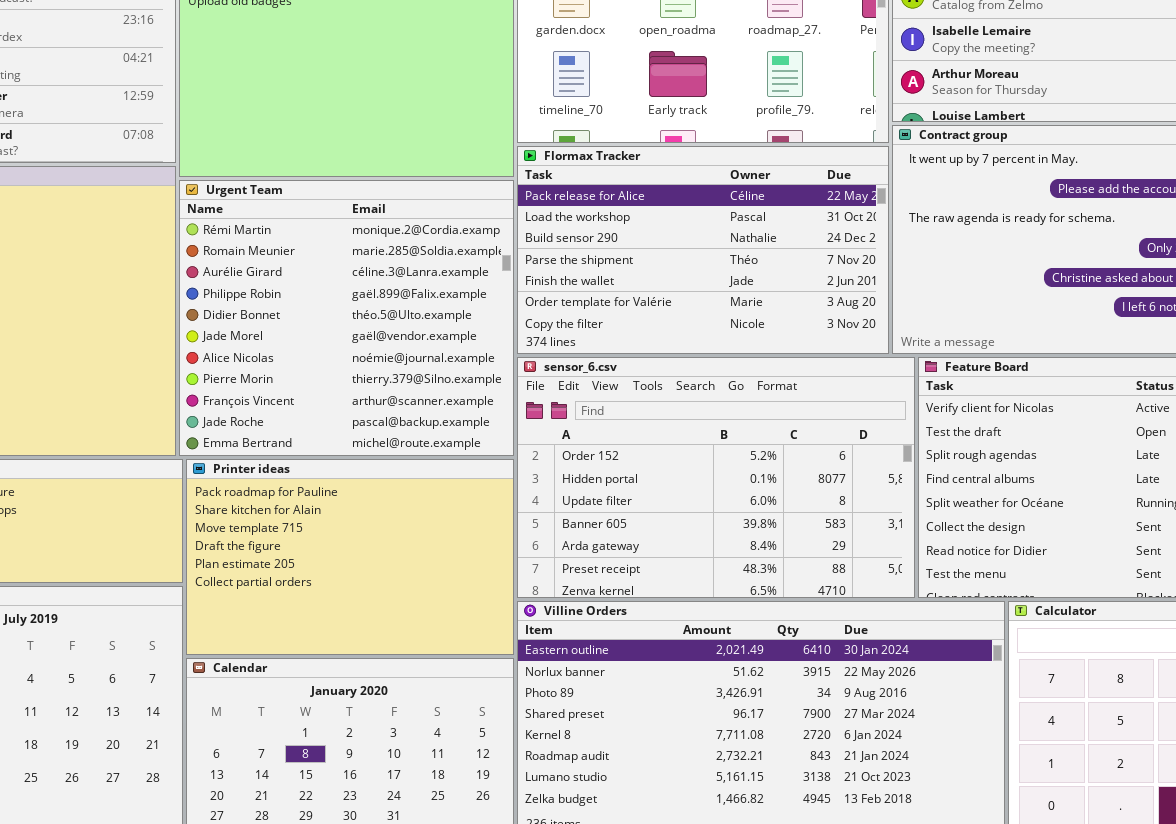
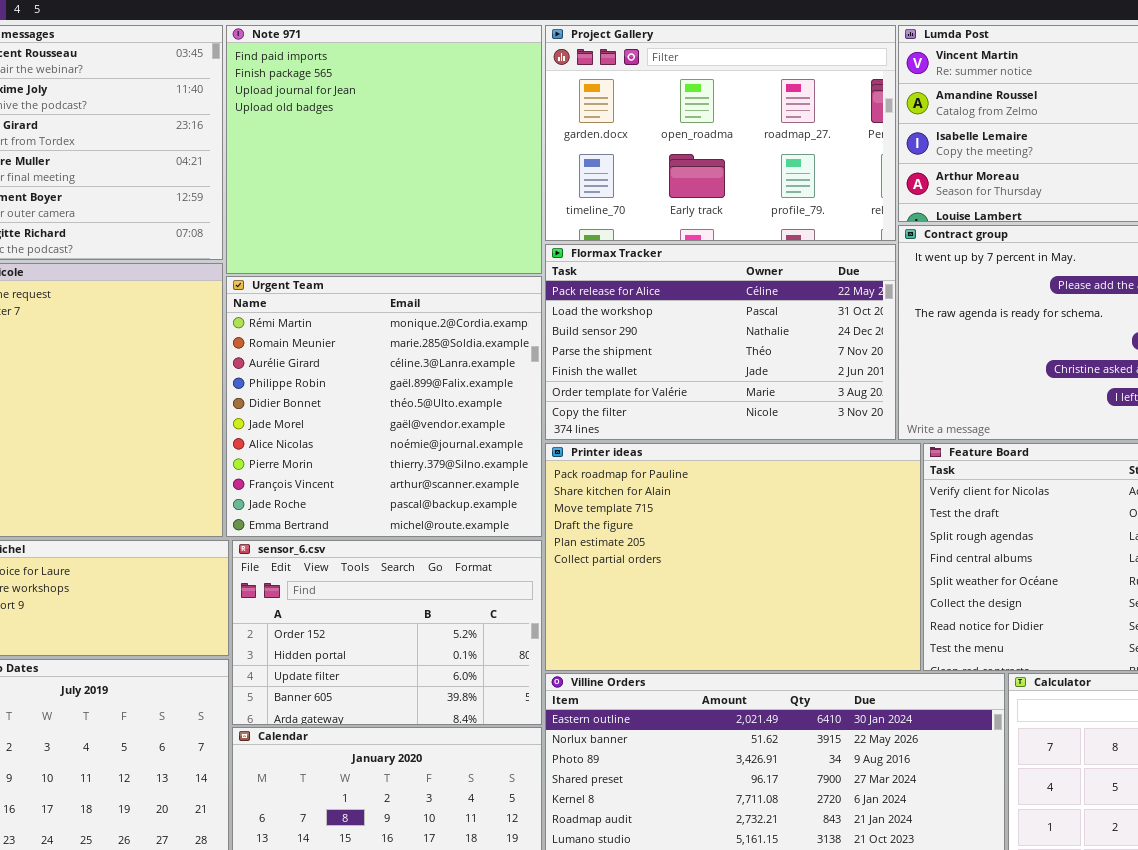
sensor_6.csv: [517,357,915,598] -> [232,540,542,725], moved, resized
Printer ideas: [186,459,514,655] -> [545,443,921,671], moved, resized

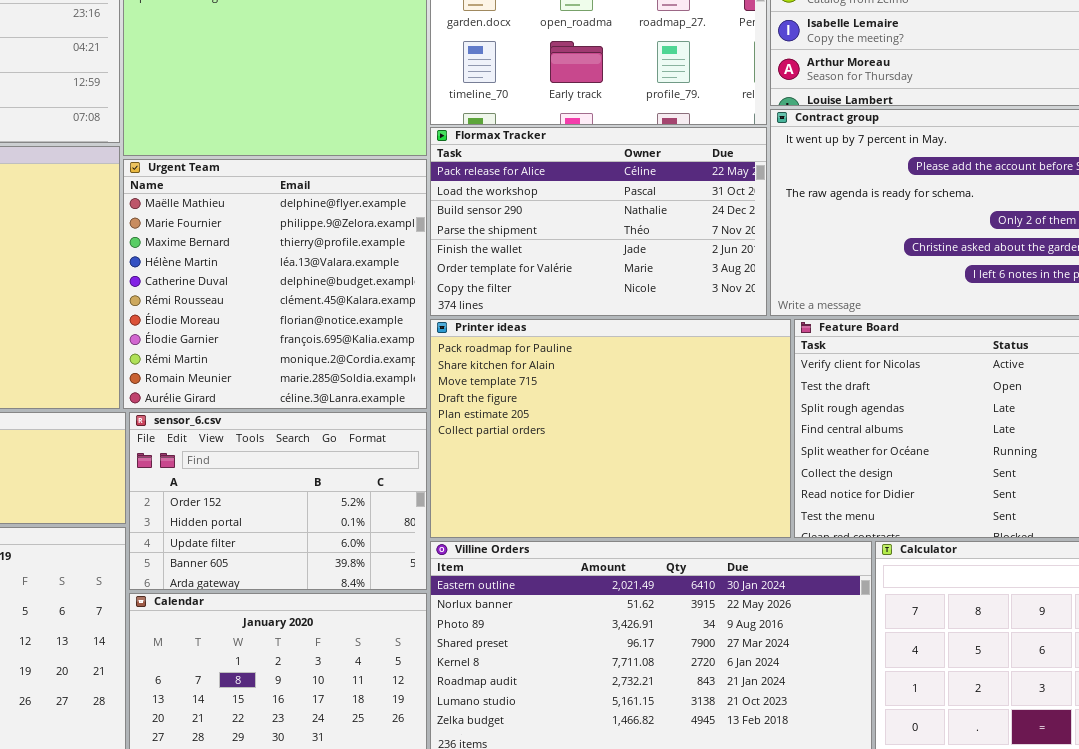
Urgent Team: [226,276,542,537] -> [123,159,427,409], scrolled up 8 rows

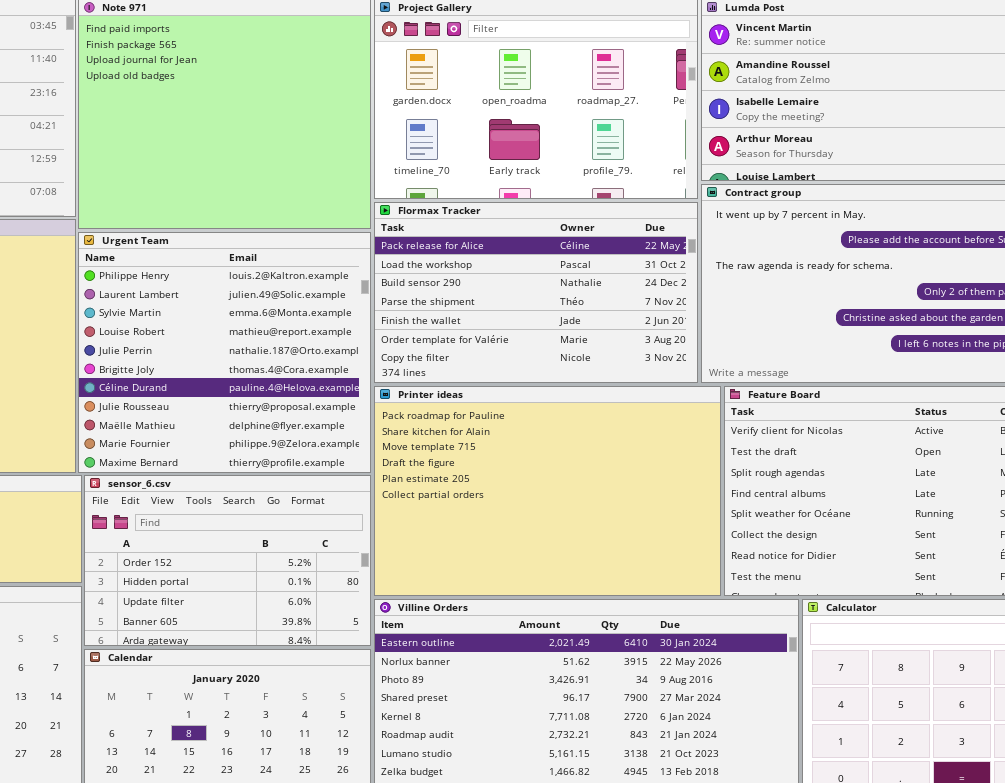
Urgent Team: [123,159,427,409] -> [78,232,371,473], scrolled up 8 rows

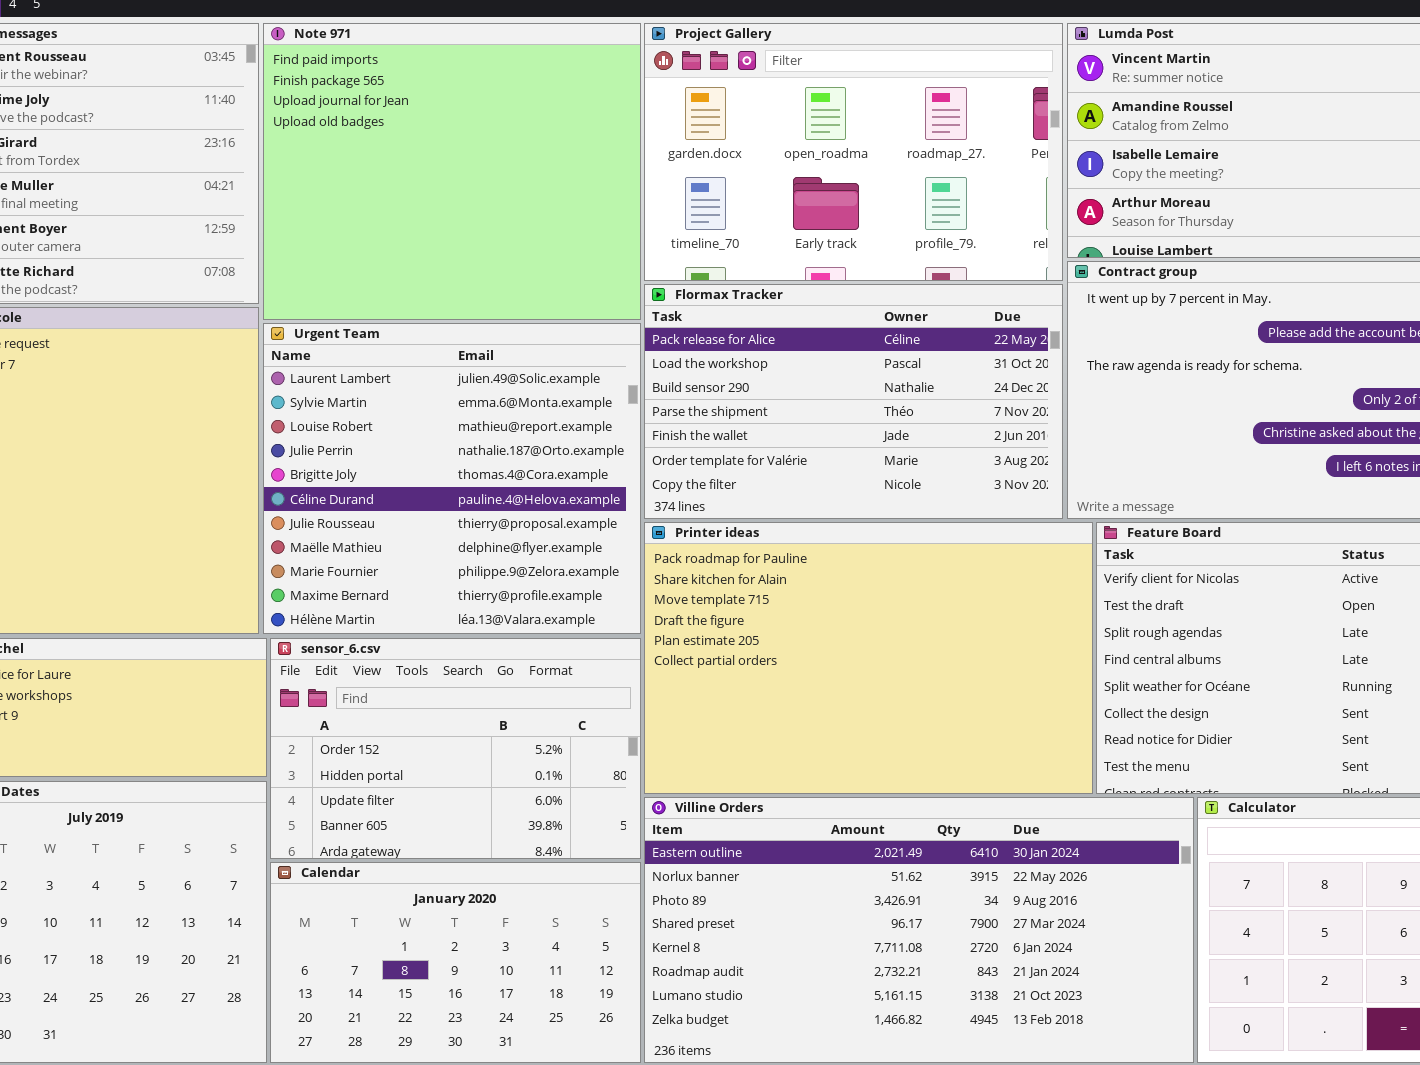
Urgent Team: [78,232,371,473] -> [263,323,641,634], scrolled down 1 row

